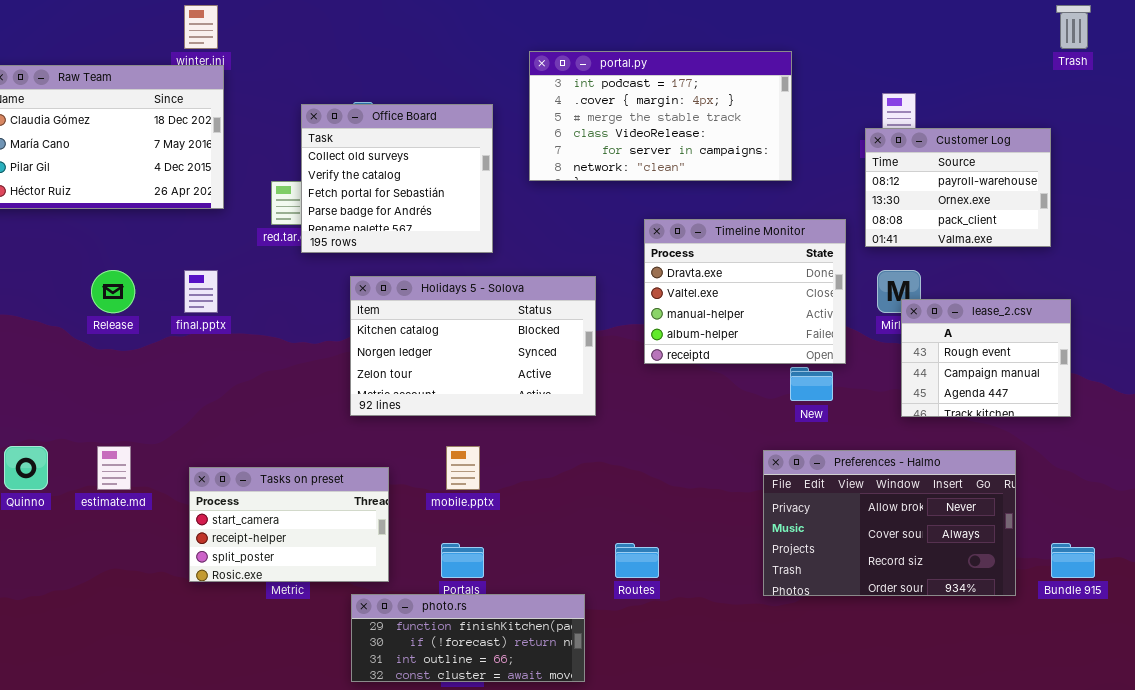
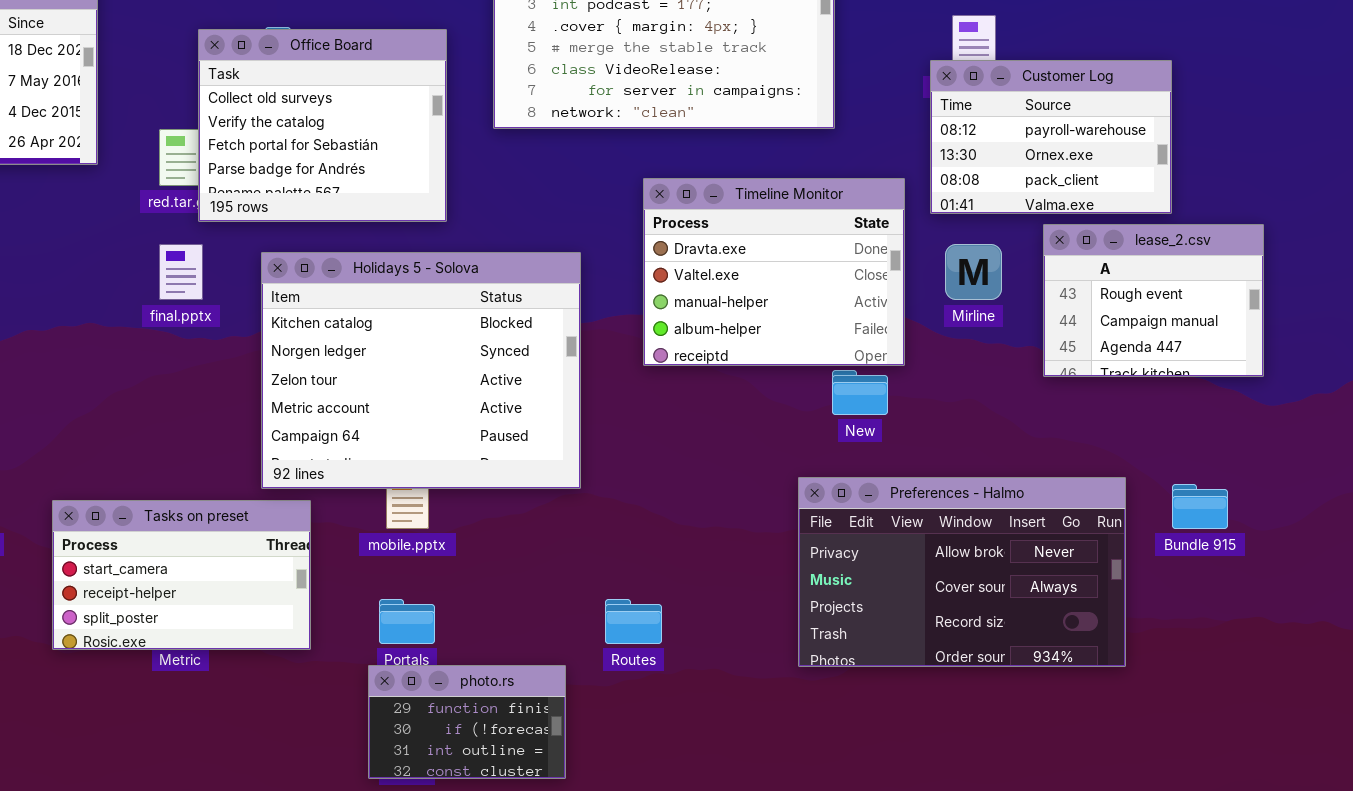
final.pptx: [184,270,218,313] -> [159,244,203,300], moved
Holidays 5 - Solova: [350,276,596,416] -> [261,252,581,489], resized
lease_2.csv: [901,299,1071,417] -> [1043,224,1264,377], moved
Bundle 915: [1051,543,1095,578] -> [1172,484,1228,529], moved
photo.rs: [351,594,585,682] -> [368,665,566,779], resized

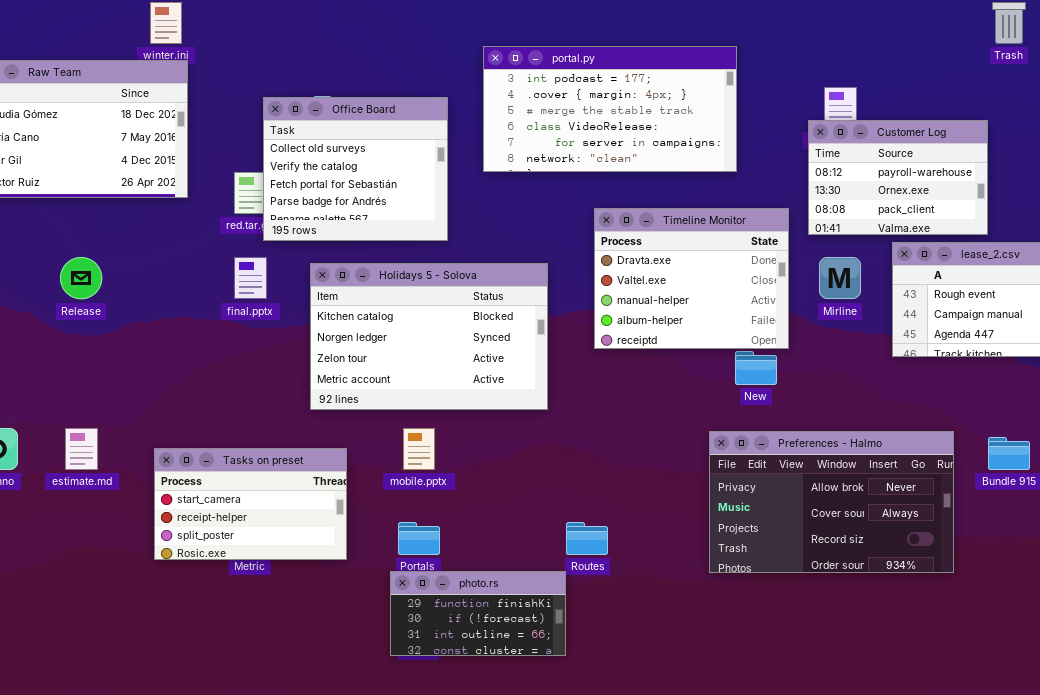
Holidays 5 - Solova: [261,252,581,489] -> [310,263,548,410], resized
photo.rs: [368,665,566,779] -> [390,571,566,656], resized

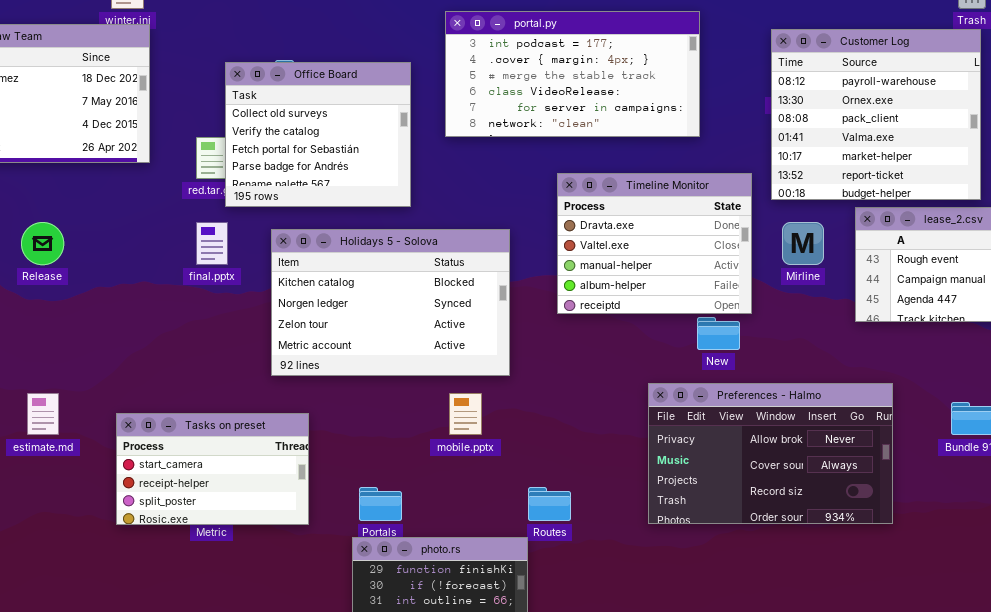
Customer Log: [808,120,988,235] -> [771,29,981,200], resized
mobile.pptx: [403,428,435,470] -> [449,393,482,435], moved
Preferences - Halmo: [709,431,954,573] -> [648,383,893,524], moved

